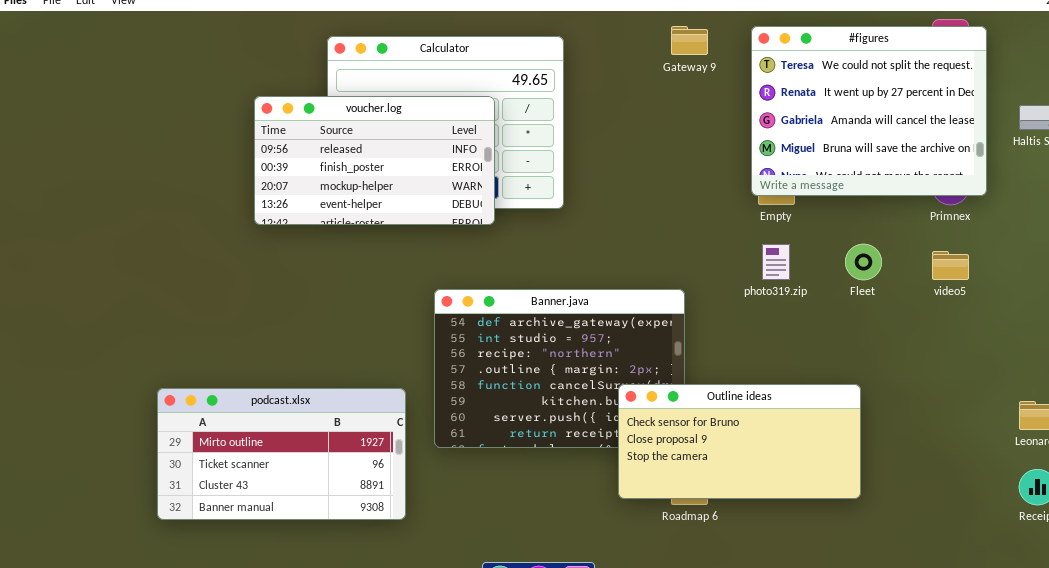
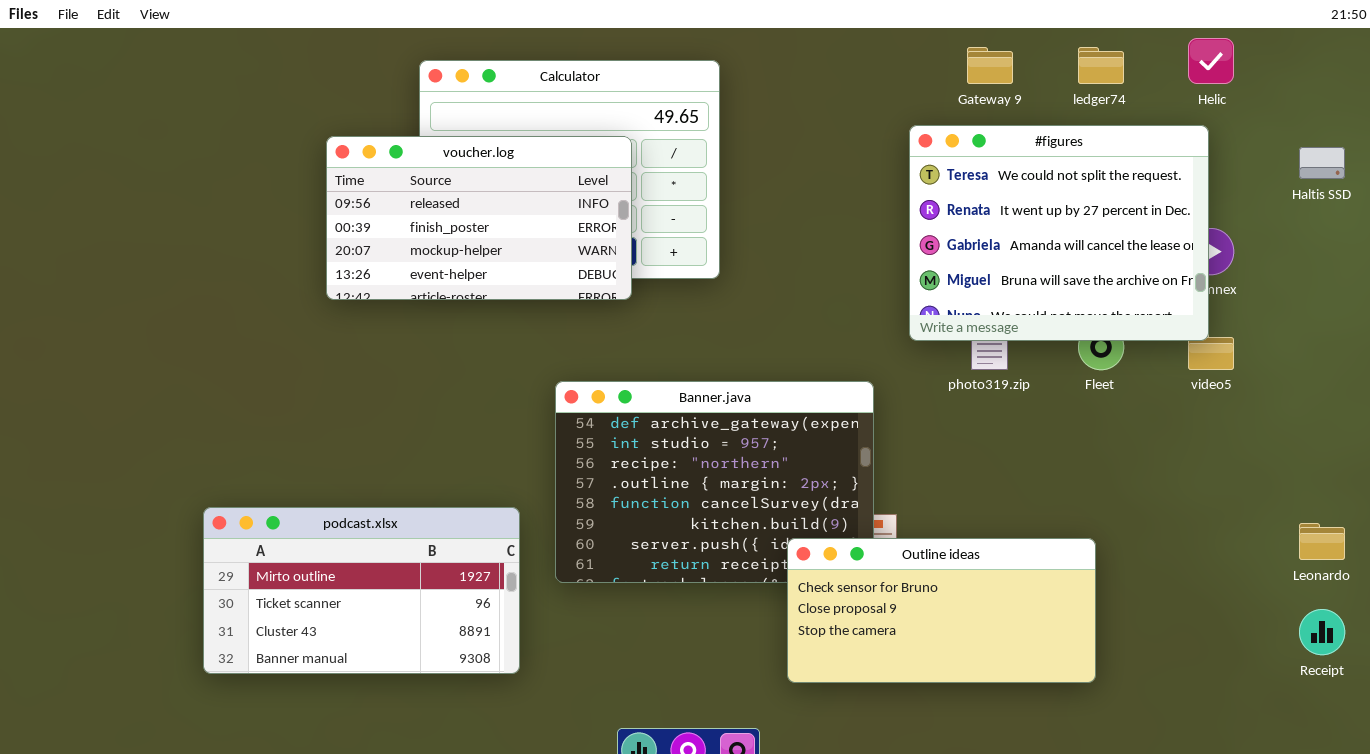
Gateway 9: [671,26,708,55] -> [967,47,1013,84], moved
#figures: [751,26,987,196] -> [909,125,1209,341], moved
Outline ideas: [618,384,861,499] -> [787,538,1096,683], moved

